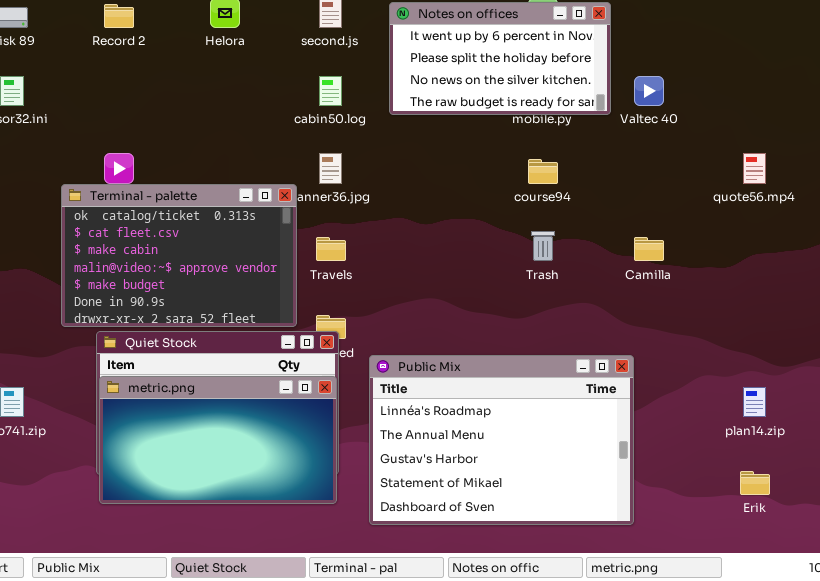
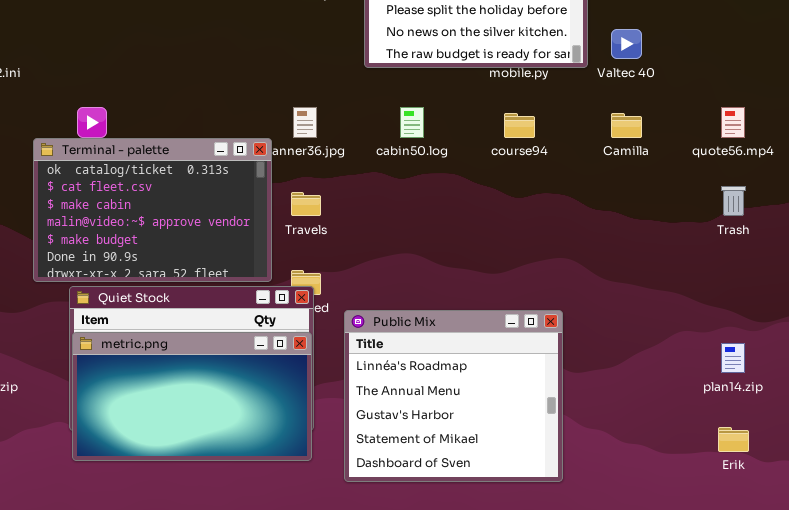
cabin50.log: [319,76,342,106] -> [400,107,424,138], moved
Trash: [531,231,555,261] -> [721,186,746,216], moved
Camilla: [634,237,664,261] -> [611,113,642,138], moved
Public Mix: [369,355,634,525] -> [344,310,563,482], resized

